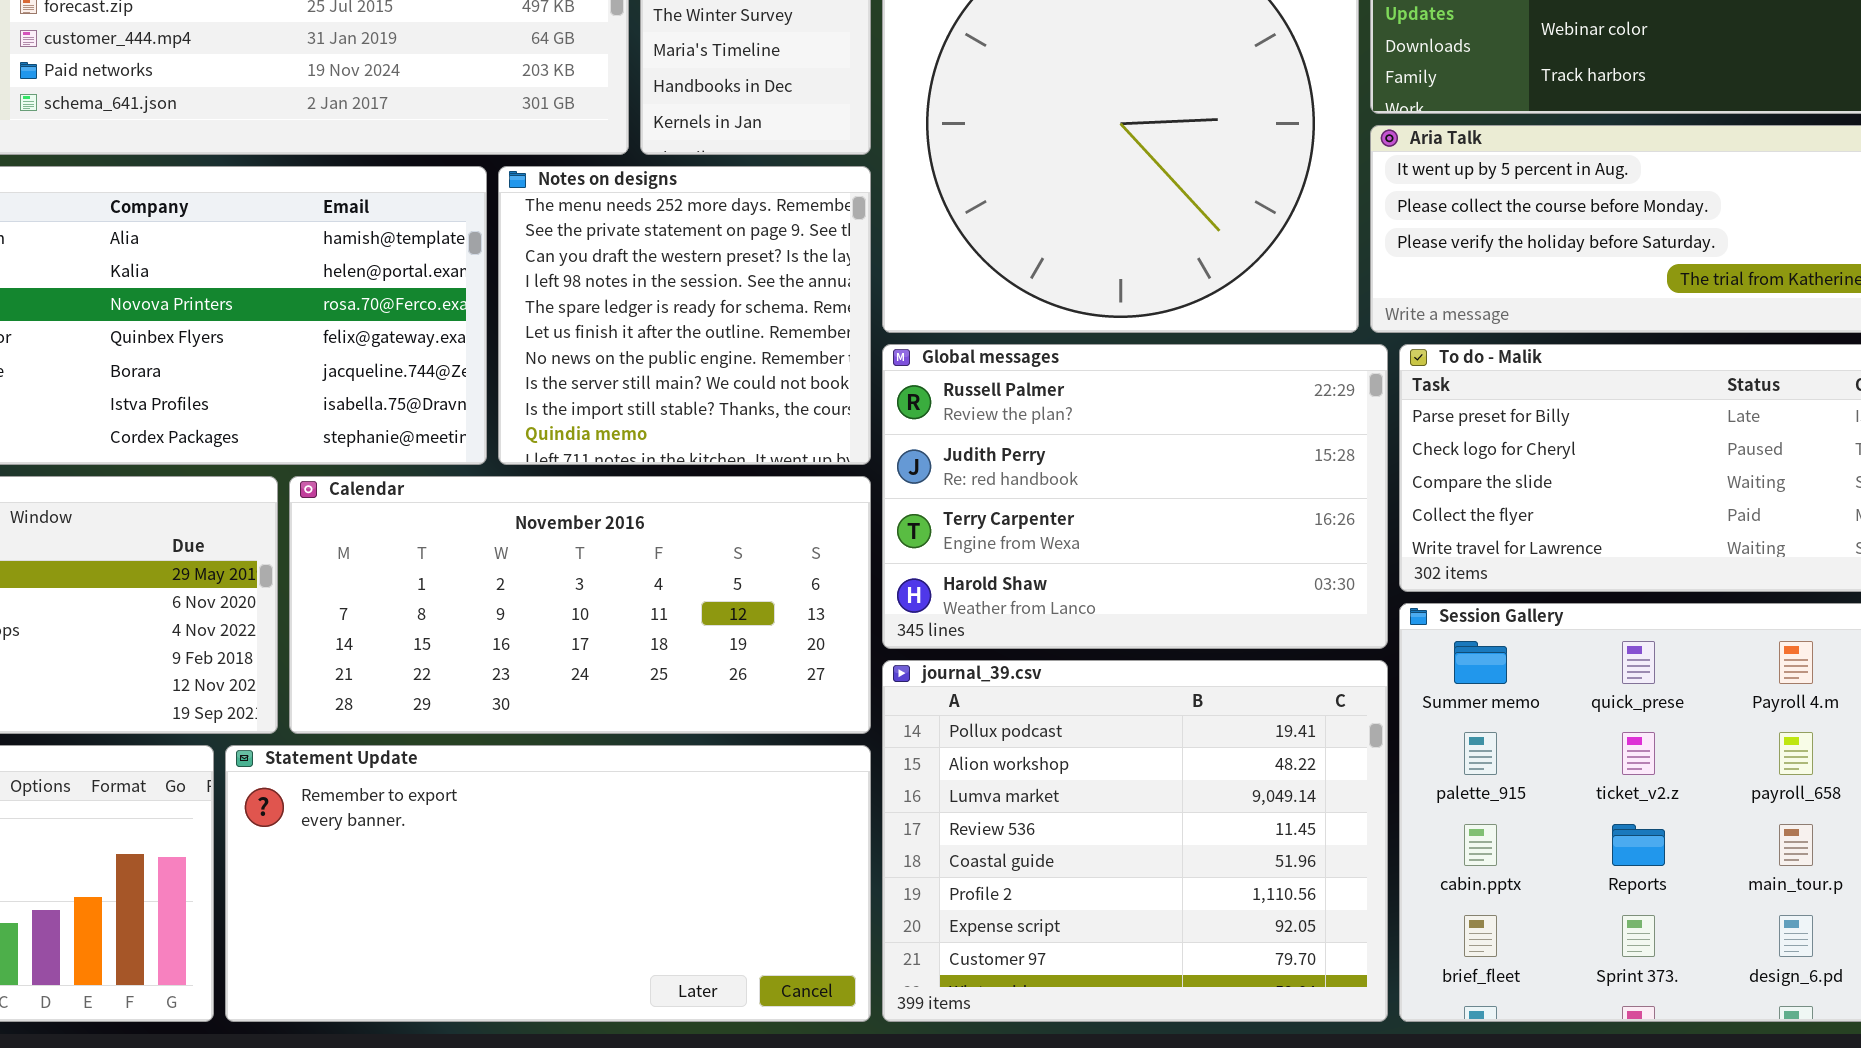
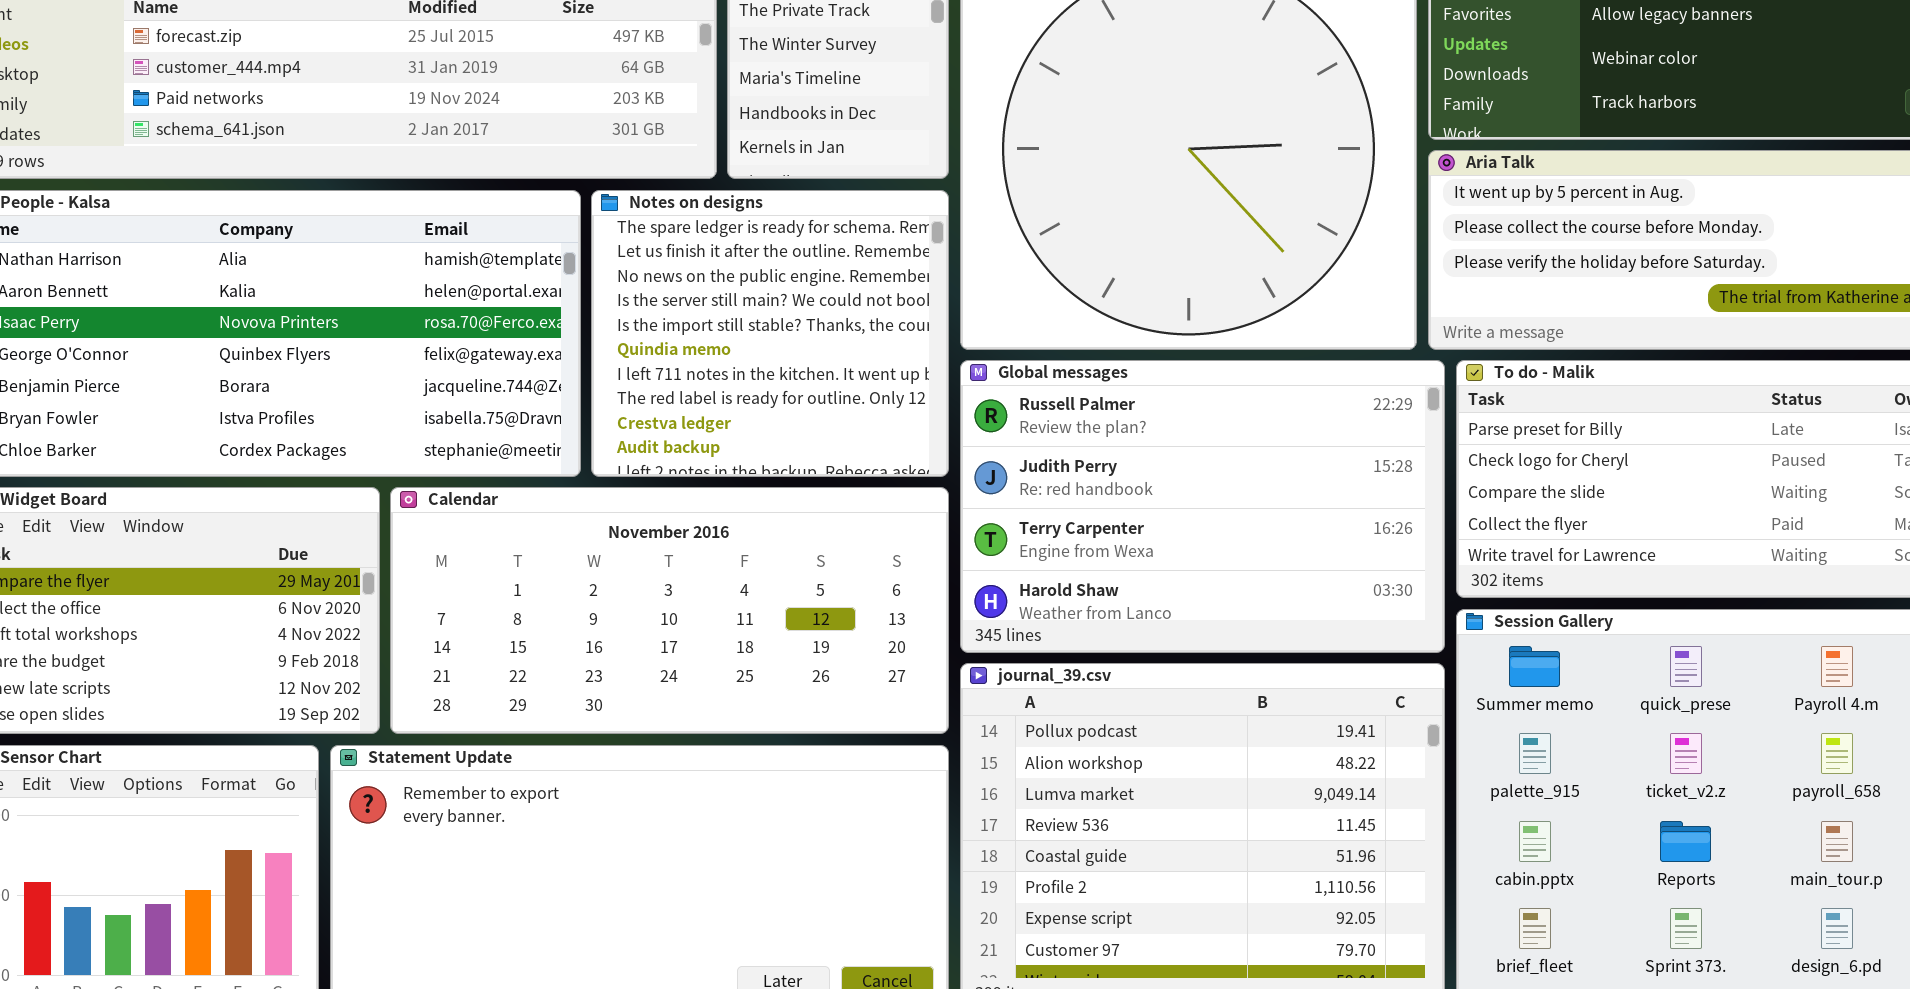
Notes on designs: [498,166,871,465] -> [591,190,949,477], scrolled down 4 rows

